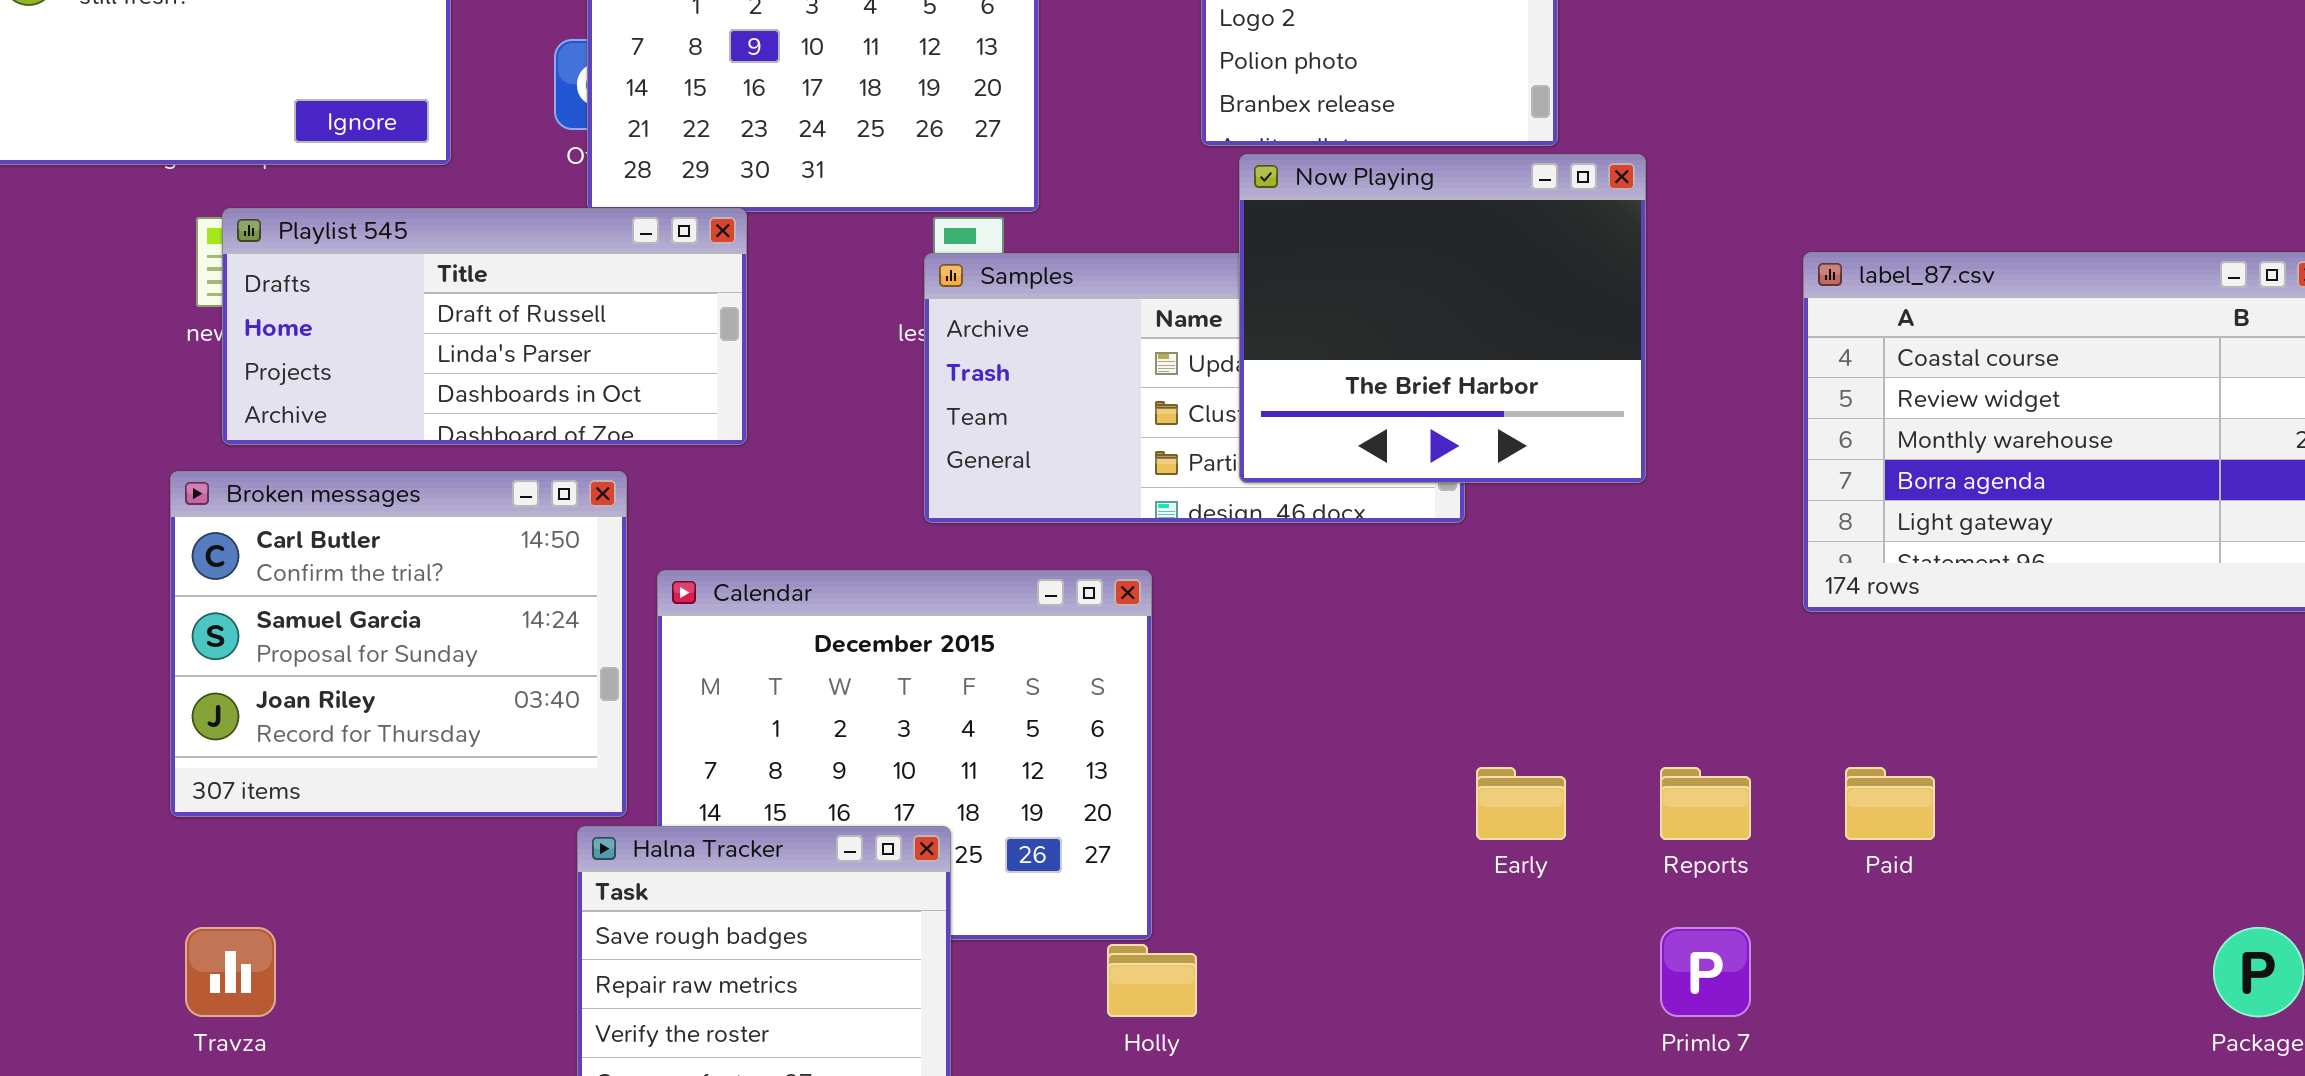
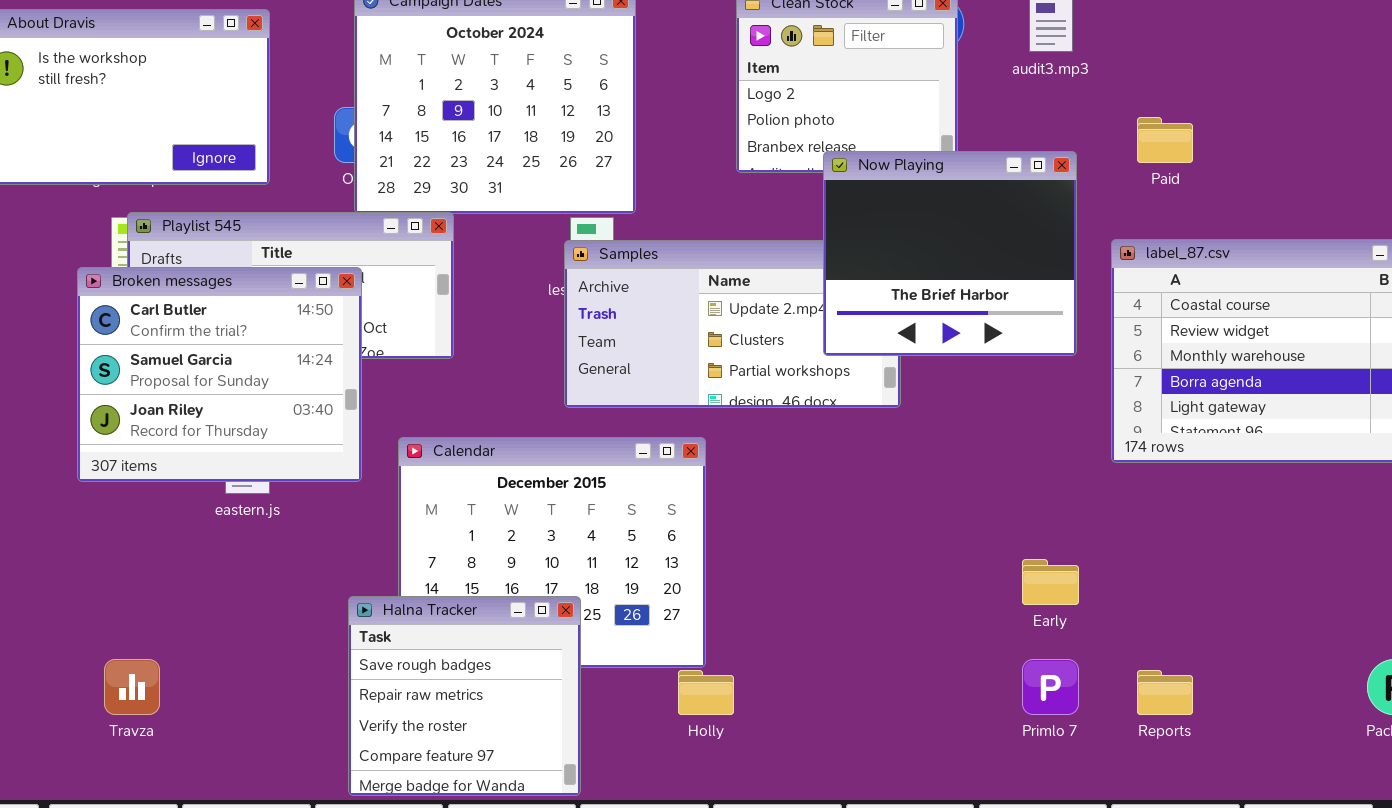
Now Playing: [1239,154,1646,483] -> [823,151,1077,356], moved
Broken messages: [170,471,627,817] -> [77,267,362,482], moved
Early: [1476,767,1566,840] -> [1022,559,1079,605], moved
Reports: [1660,767,1751,840] -> [1137,670,1193,715], moved
Paid: [1845,767,1935,840] -> [1137,117,1193,163], moved

